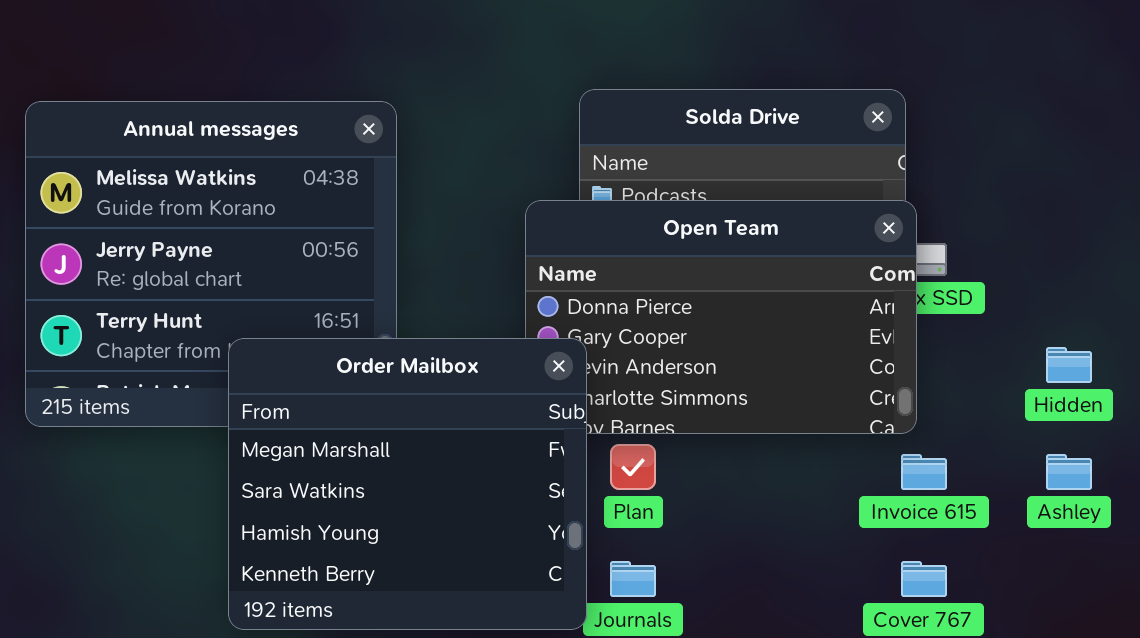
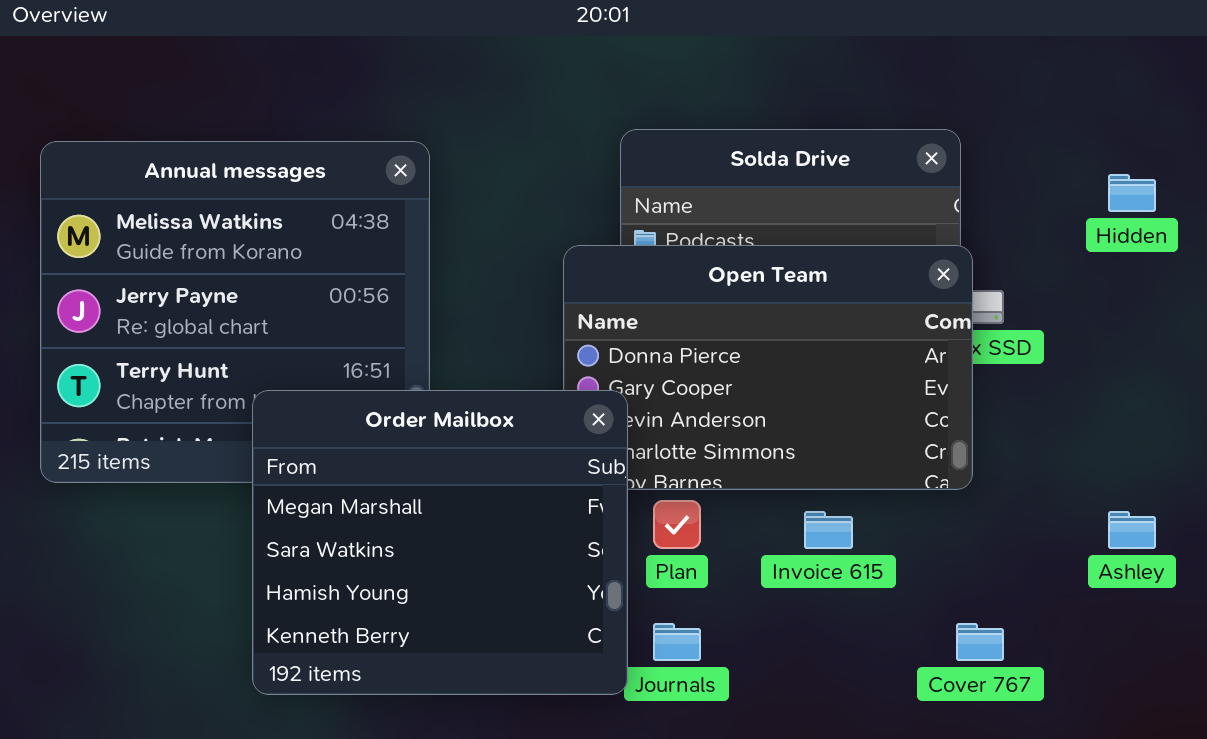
Hidden: [1046,347,1092,383] -> [1108,174,1156,212], moved
Invoice 615: [901,454,947,490] -> [804,511,853,549], moved

